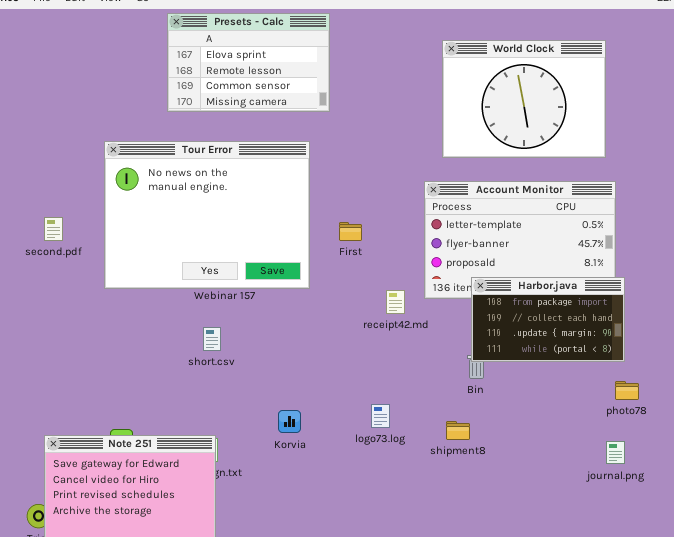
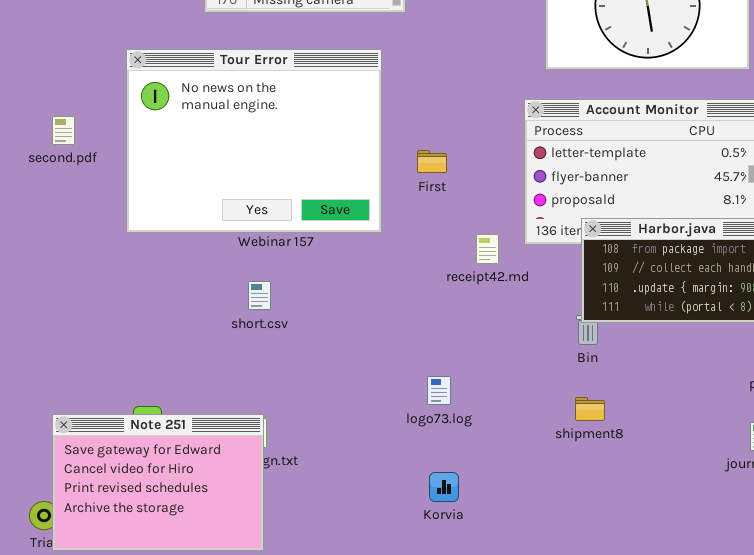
second.pdf: [44,217,63,241] -> [52,116,75,145], moved
logo73.log: [371,404,390,428] -> [427,376,451,405], moved
Korvia: [278,410,301,433] -> [429,472,459,502], moved
shipment8: [446,421,470,440] -> [575,397,605,421], moved

